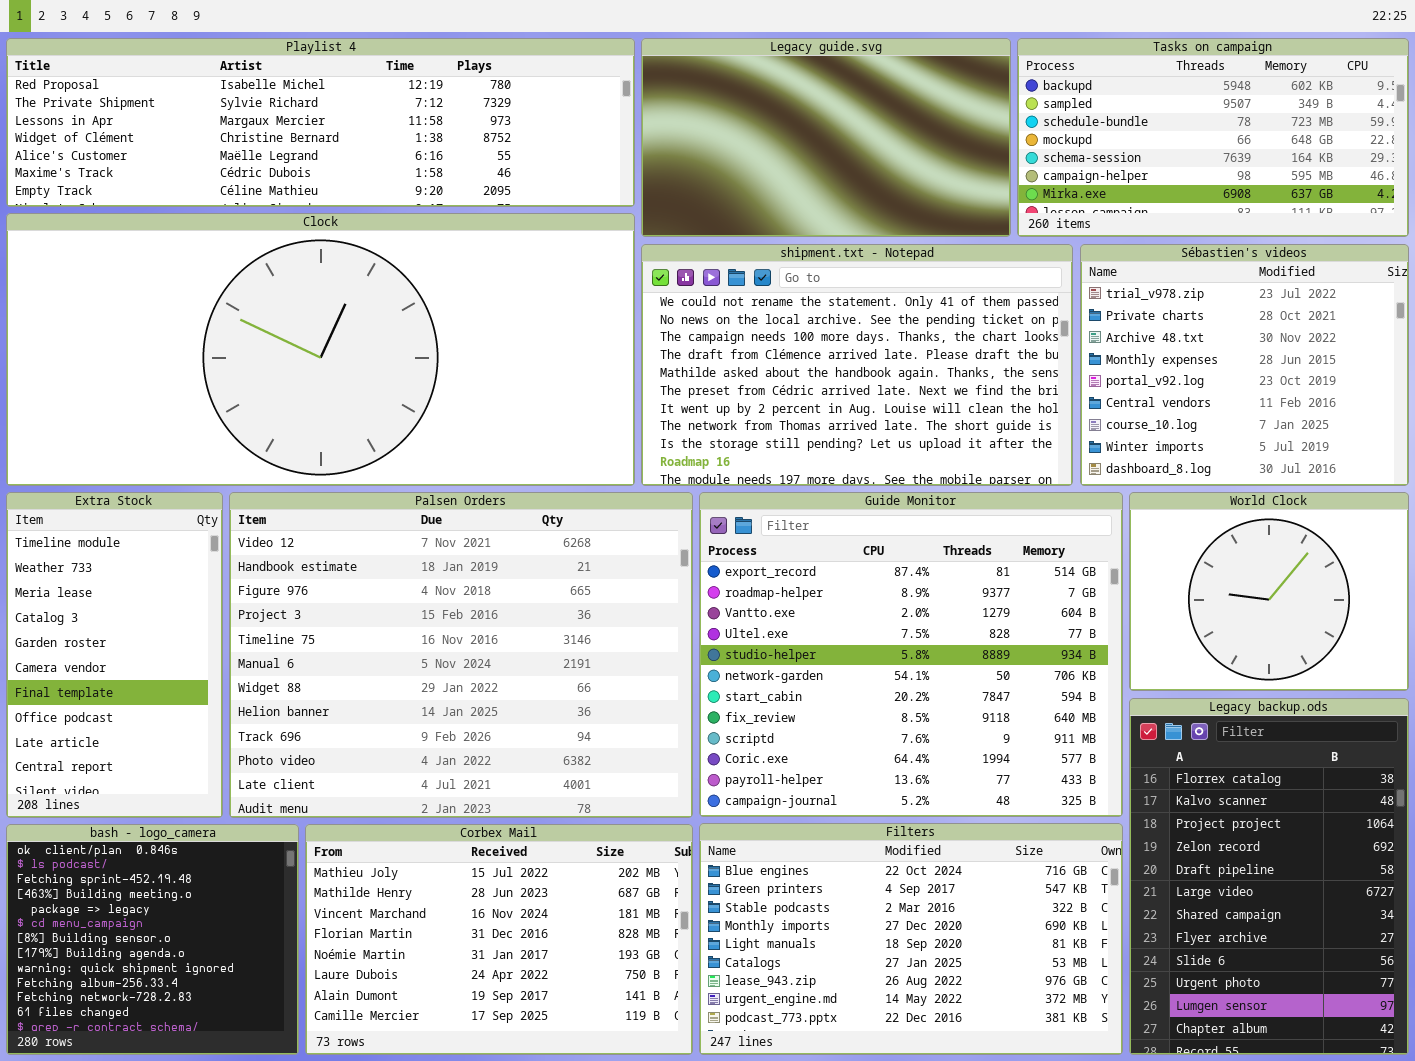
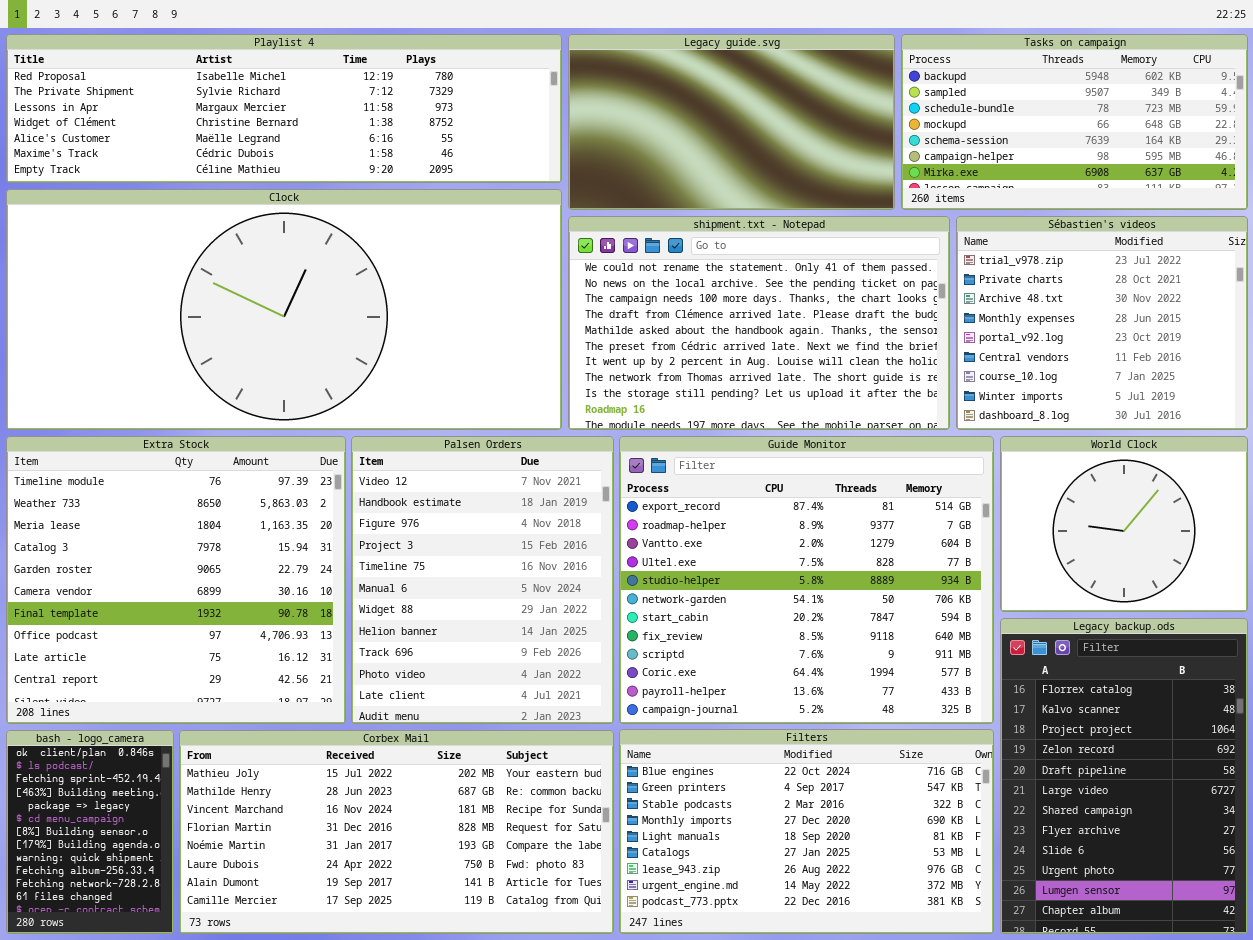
Extra Stock: [6,492,223,818] -> [6,436,346,724], resized
Palsen Orders: [229,492,693,818] -> [351,436,614,724], resized
bash - logo_camera: [6,824,299,1055] -> [6,730,174,934], resized
Corbex Mail: [305,824,693,1055] -> [179,730,614,934], resized

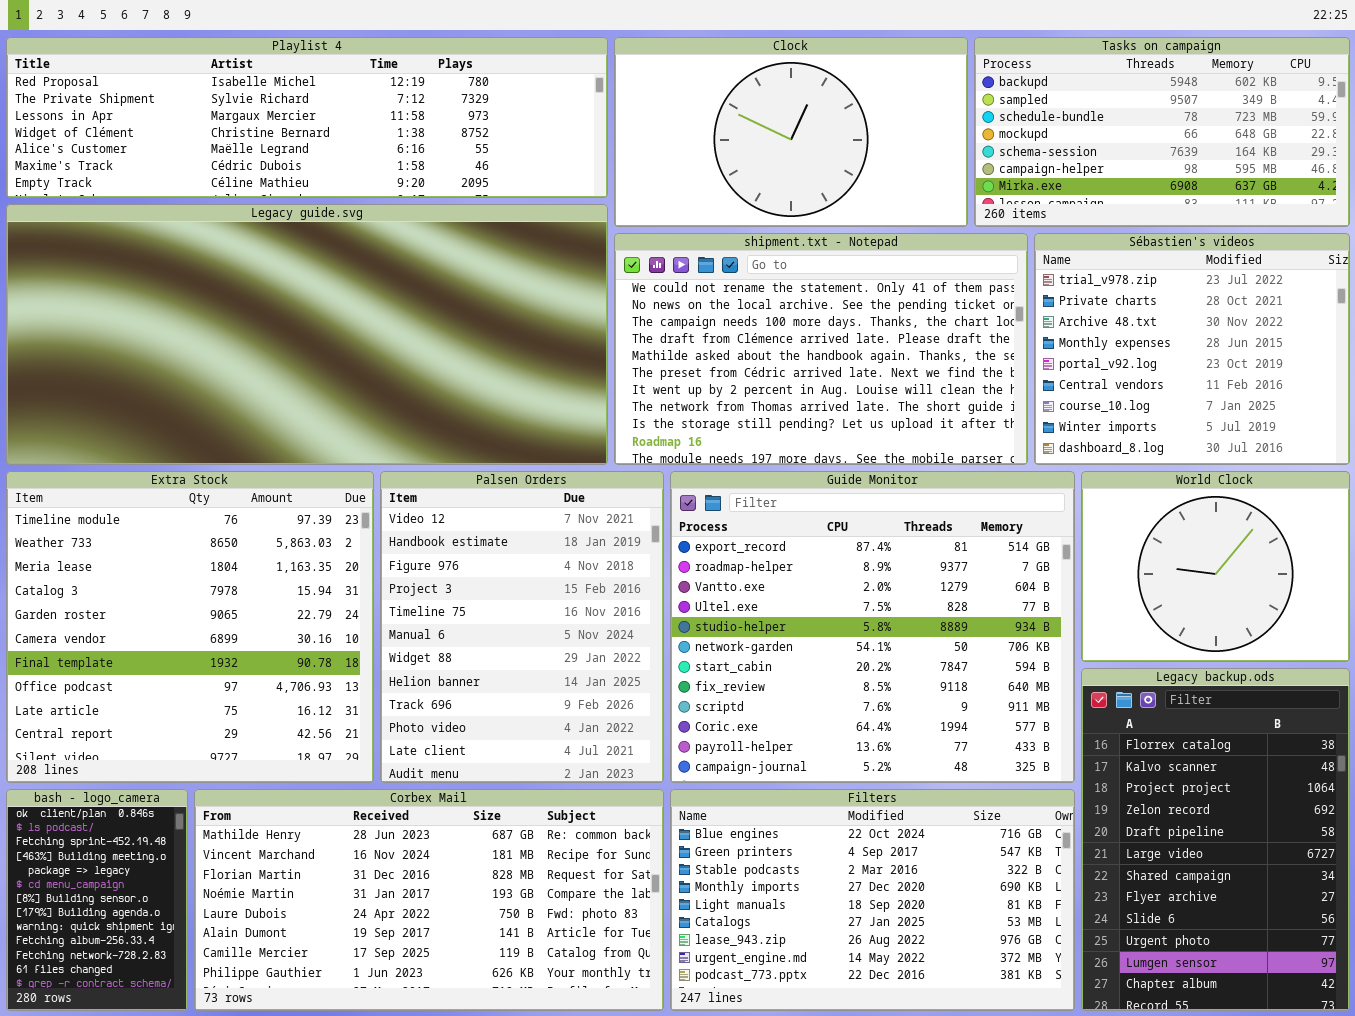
Legacy guide.svg: [568,34,895,210] -> [6,204,608,465], moved, resized
Clock: [6,189,562,430] -> [614,37,968,227], moved, resized
Corbex Mail: [179,730,614,934] -> [194,789,664,1011], scrolled down 1 row

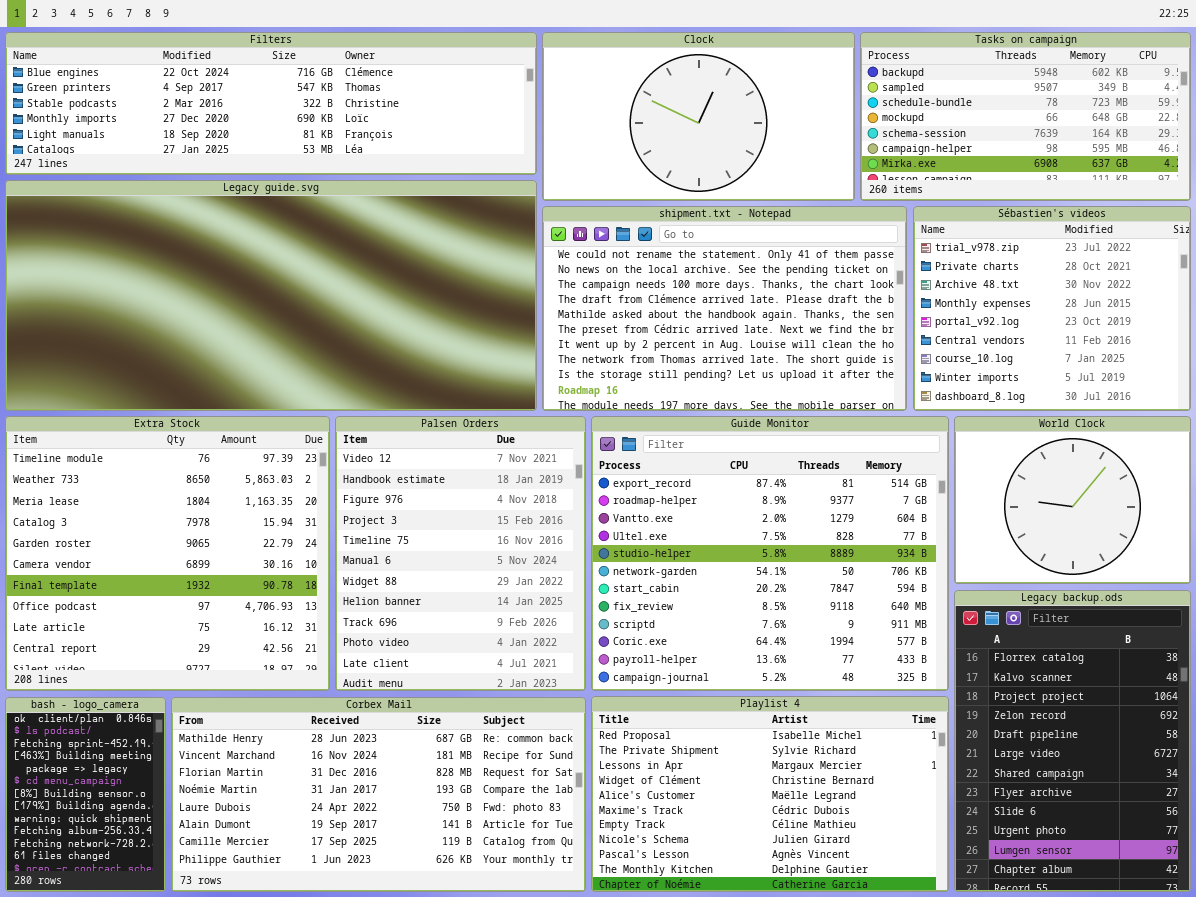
Playlist 4: [6,37,608,198] -> [591,696,949,892], moved, resized
Filters: [670,789,1075,1011] -> [5,32,537,175], moved, resized

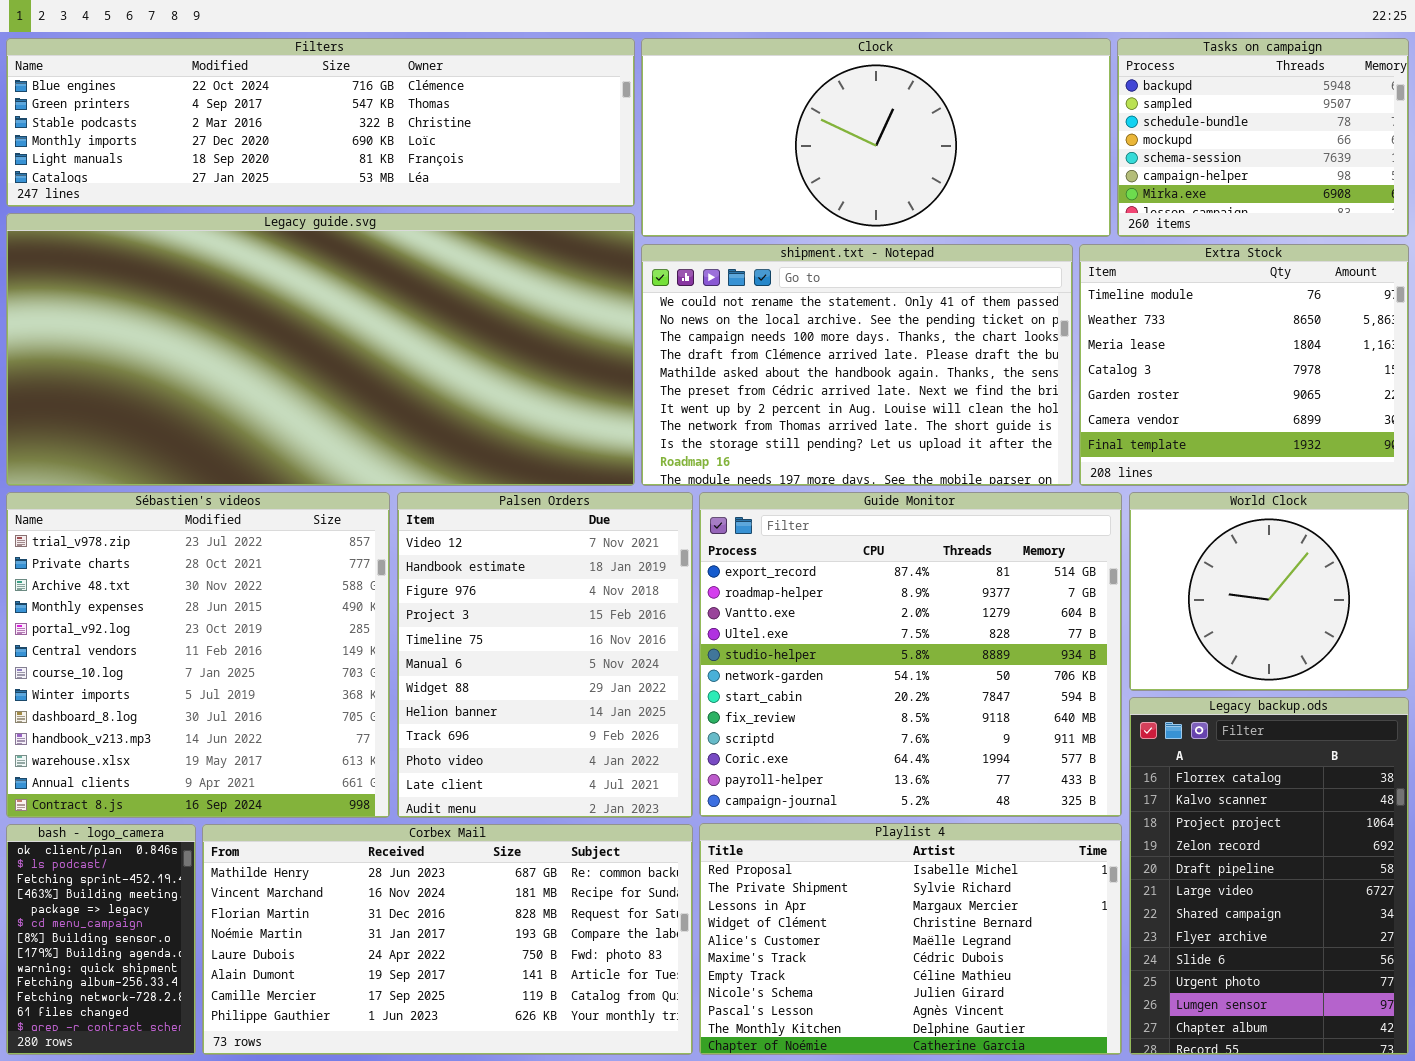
Clock: [542,32,855,201] -> [641,38,1111,237], resized
Tasks on campaign: [860,32,1191,201] -> [1117,38,1409,237], resized
Sébastien's videos: [913,206,1191,411] -> [6,492,390,818], moved, resized
Extra Stock: [5,416,330,691] -> [1079,244,1409,486], moved, resized

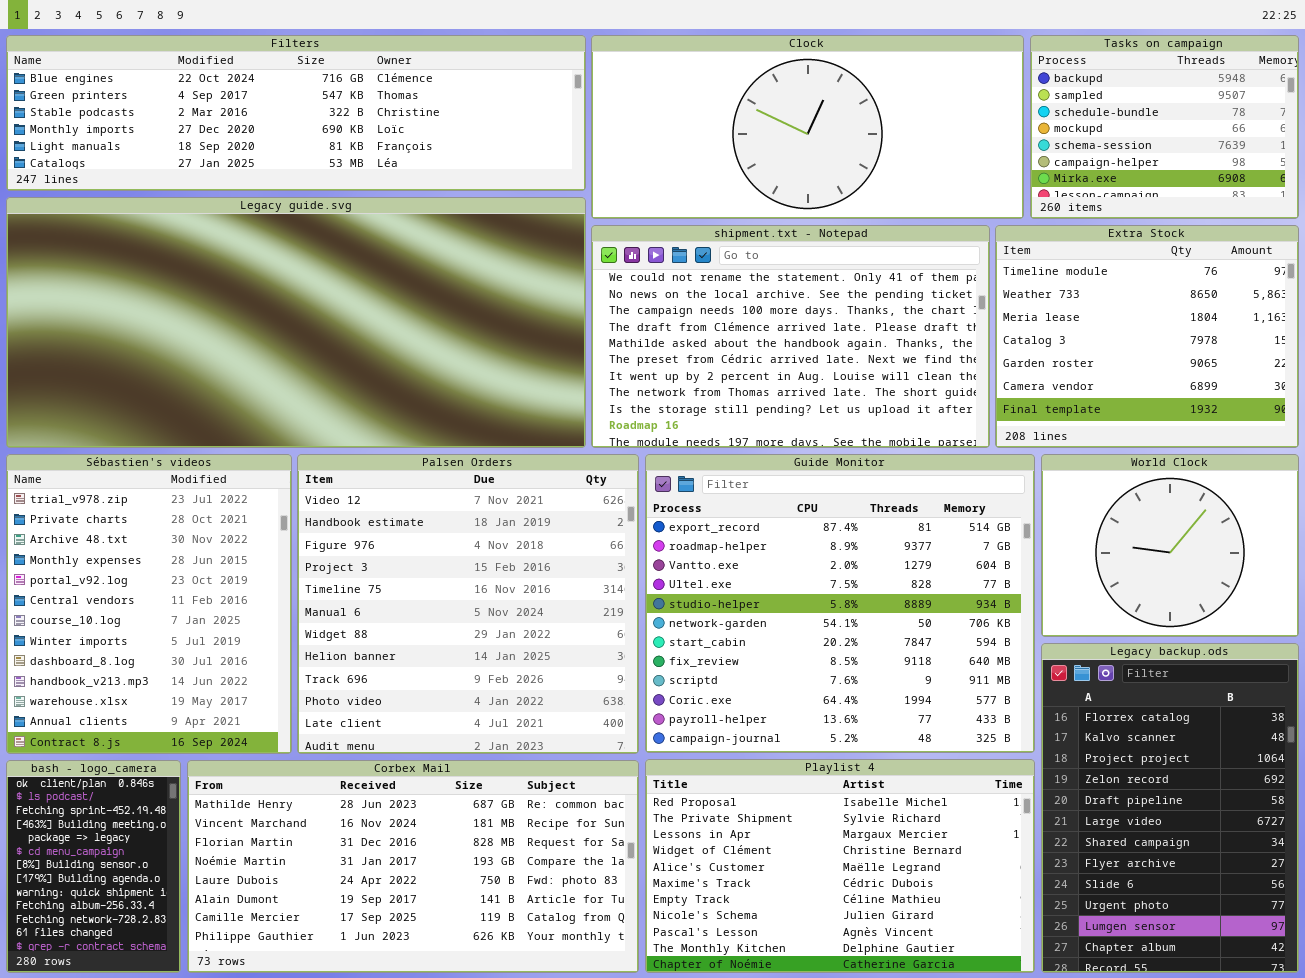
Sébastien's videos: [6,492,390,818] -> [6,454,292,754], resized
Palsen Orders: [397,492,693,818] -> [297,454,639,754], resized

